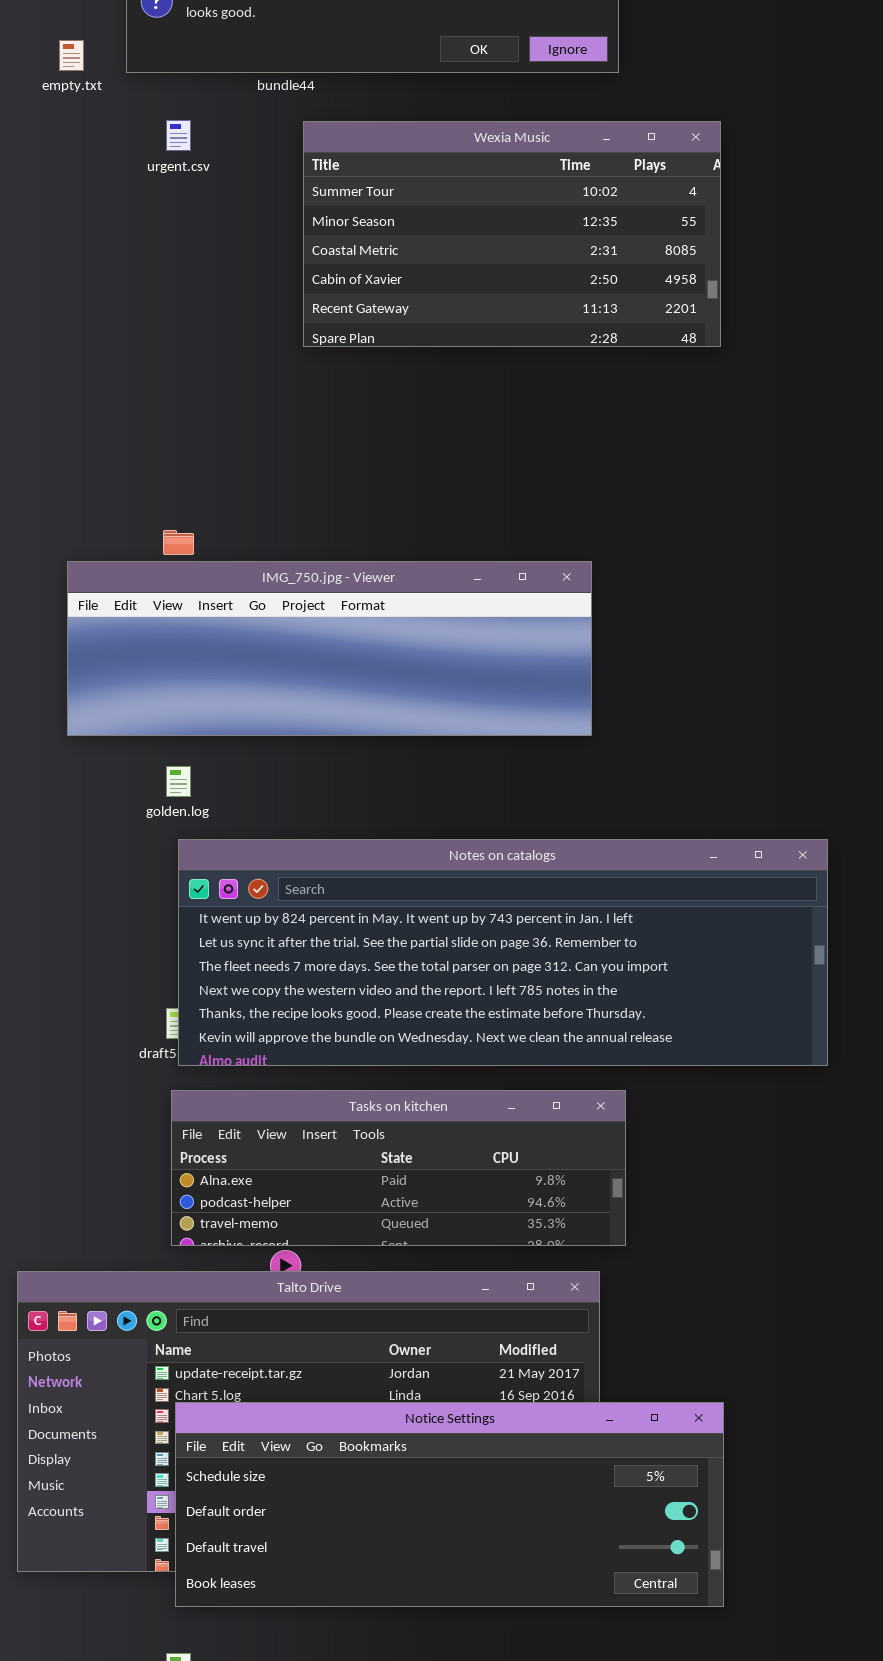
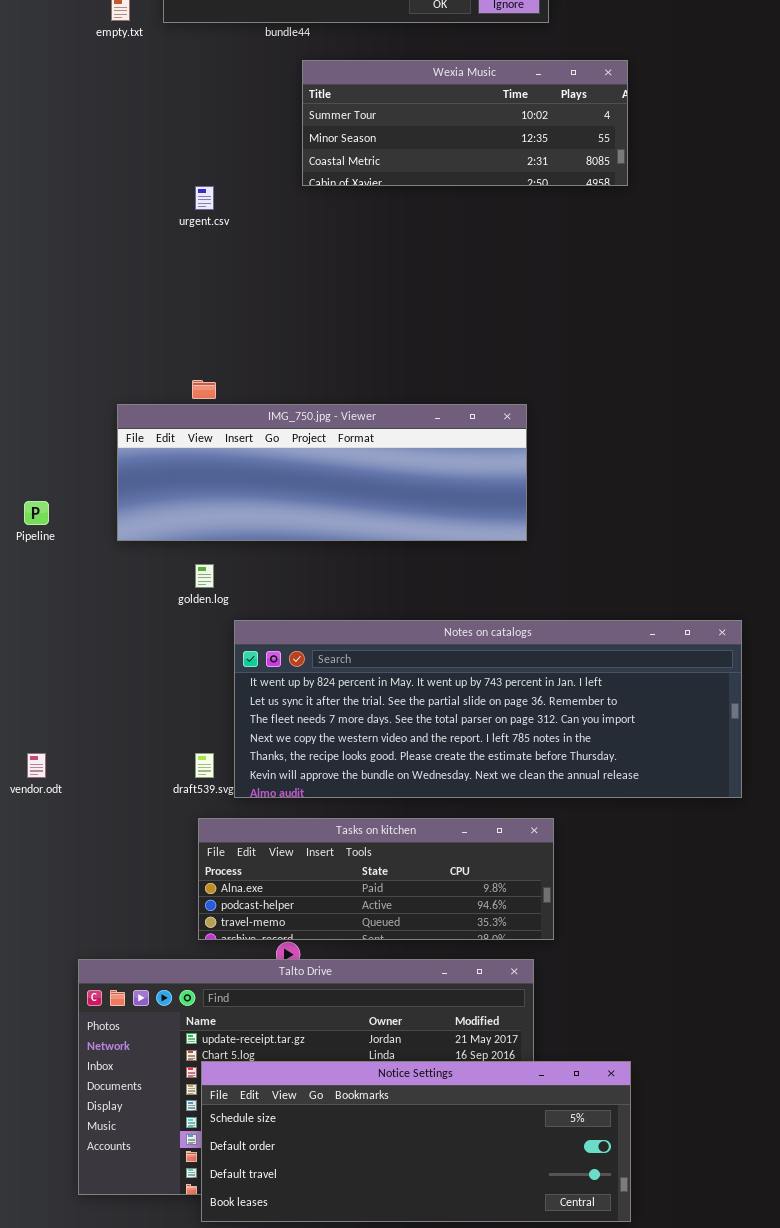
urgent.csv: [166,120,191,151] -> [195,186,214,210], moved
Wexia Music: [303,121,721,347] -> [302,60,628,186], resized
Notes on catalogs: [178,839,828,1066] -> [234,620,742,798], moved

